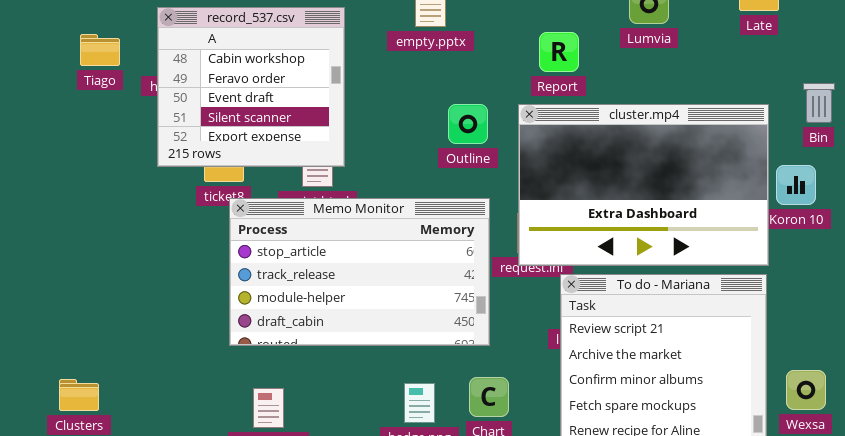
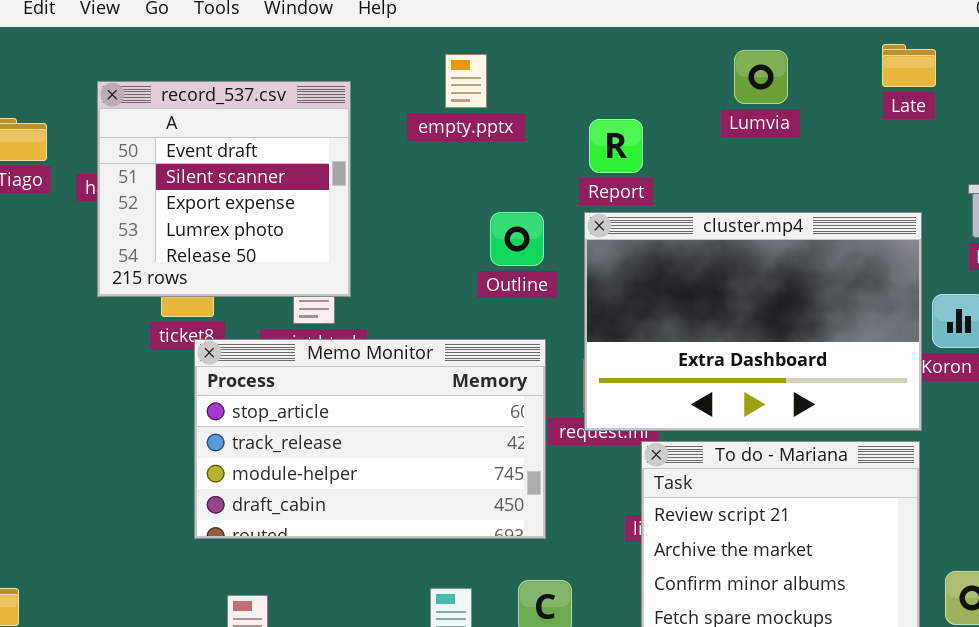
record_537.csv: [157,7,345,167] -> [97,81,351,297], scrolled down 2 rows
Report: [539,32,579,72] -> [589,119,643,173], moved

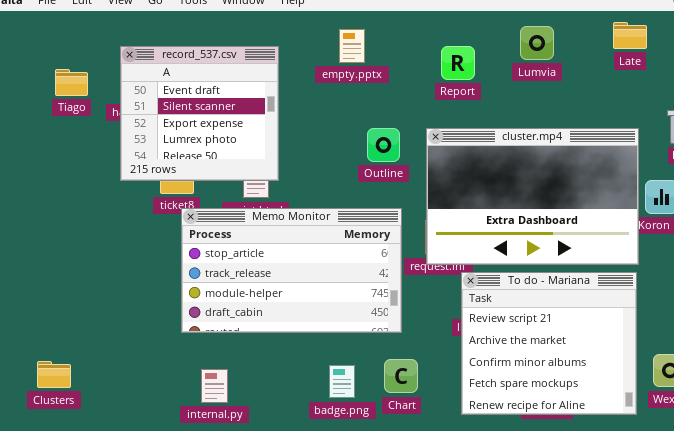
Report: [589,119,643,173] -> [441,46,475,80], moved

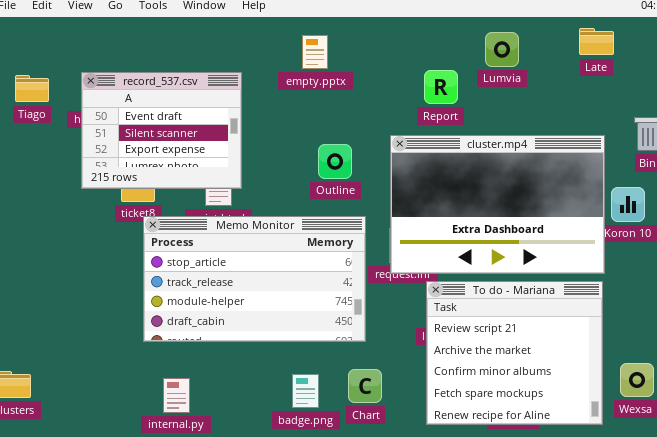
record_537.csv: [120,46,279,181] -> [81,72,242,189], resized
Report: [441,46,475,80] -> [424,70,458,104], moved
Outline: [367,128,400,162] -> [318,144,352,179], moved

